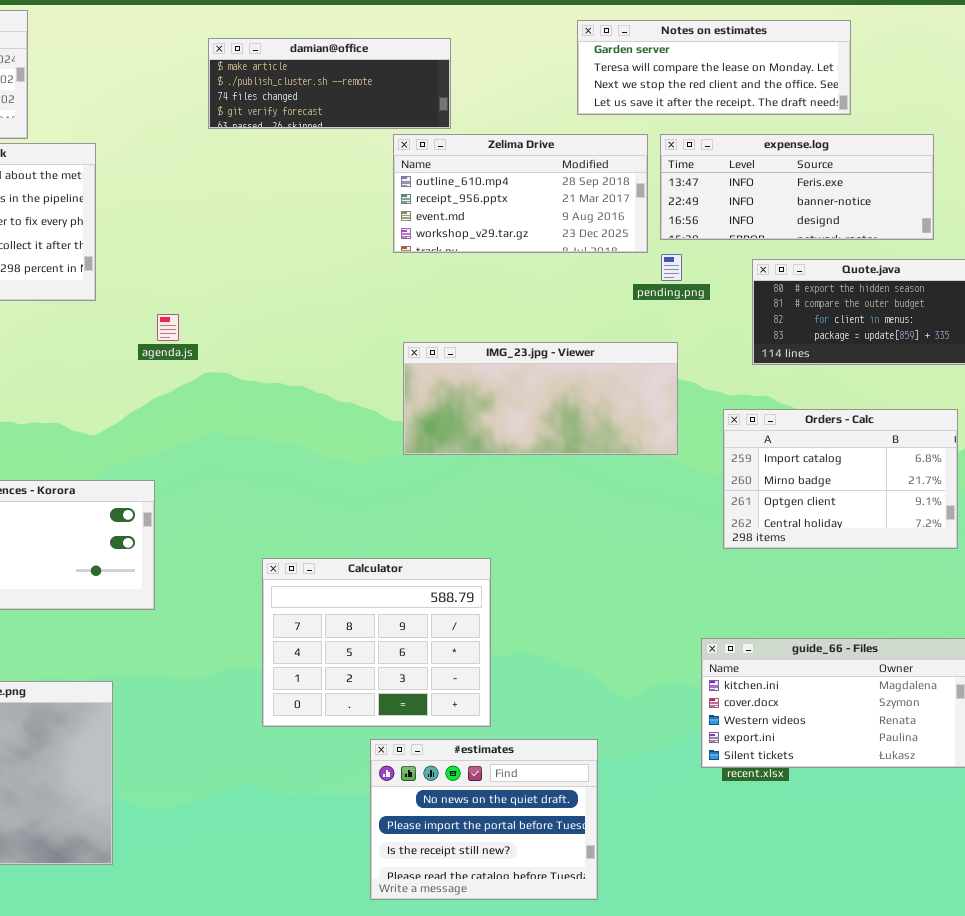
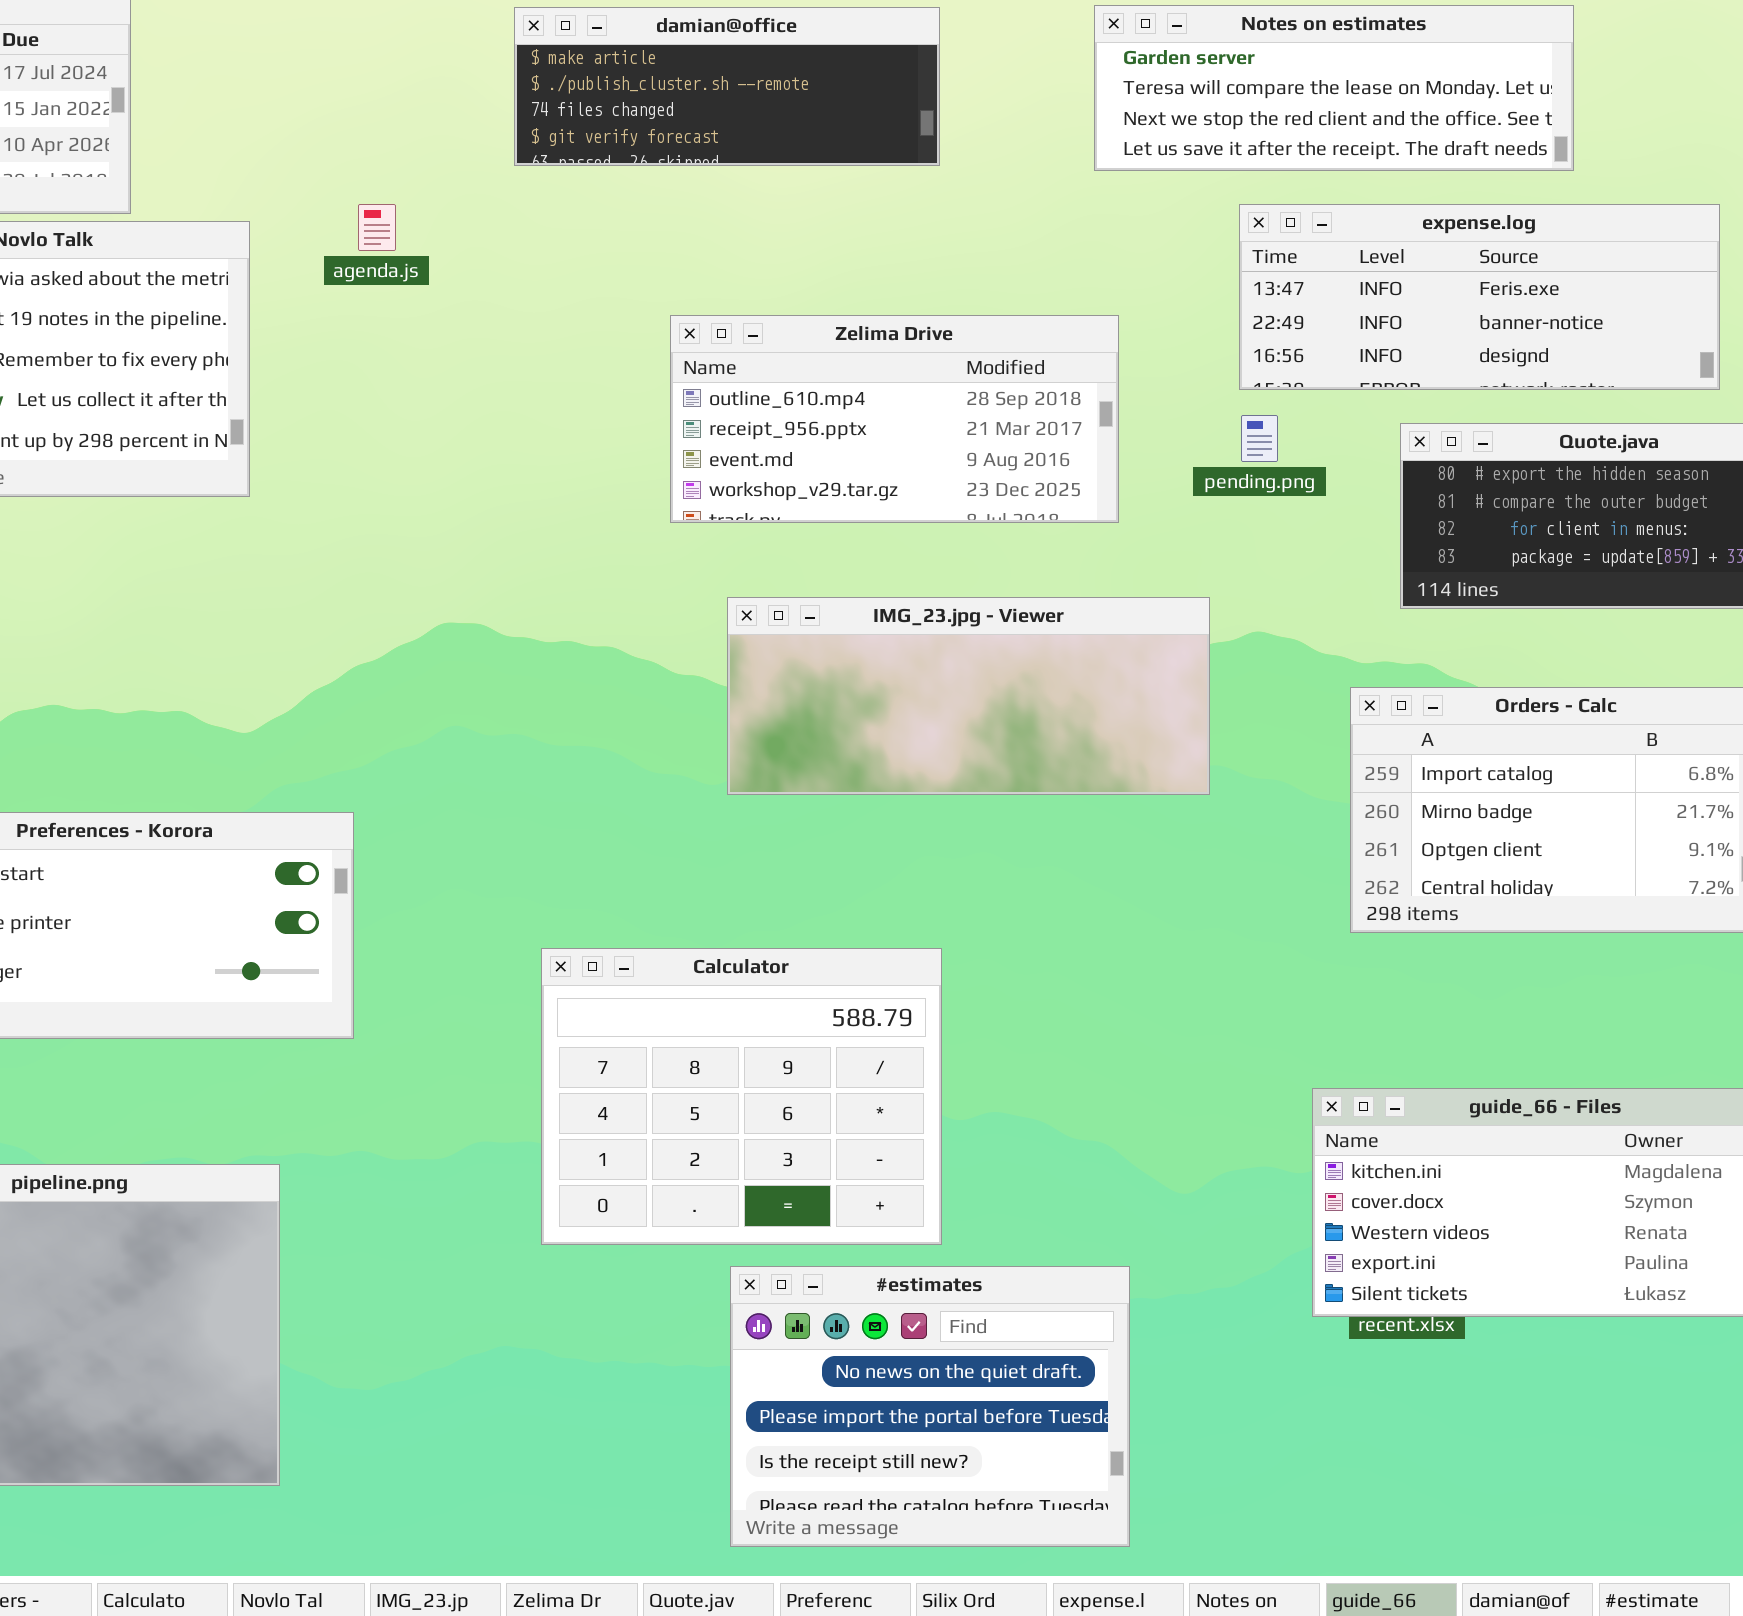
damian@office: [208,38,451,129] -> [514,7,940,166], moved
Zelima Drive: [393,134,648,253] -> [670,315,1119,523], moved
agenda.js: [157,314,179,341] -> [358,204,396,251], moved
IMG_23.jpg - Viewer: [403,342,678,455] -> [727,597,1210,795], moved

